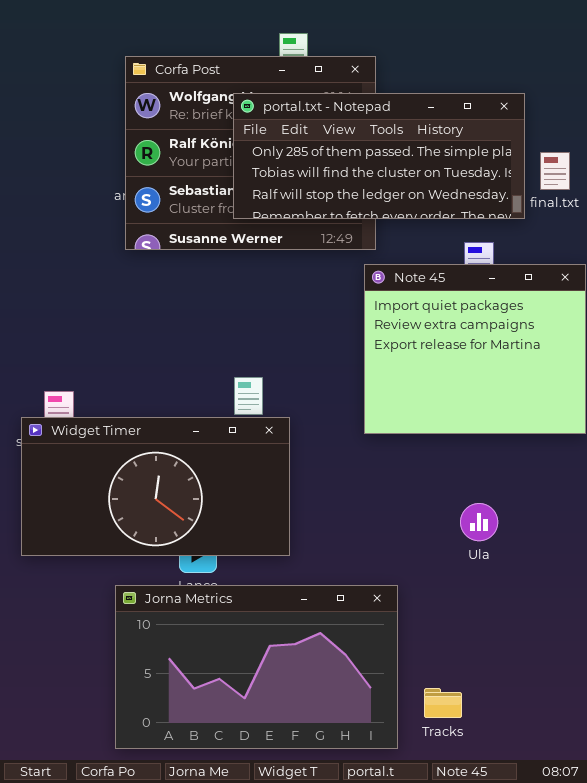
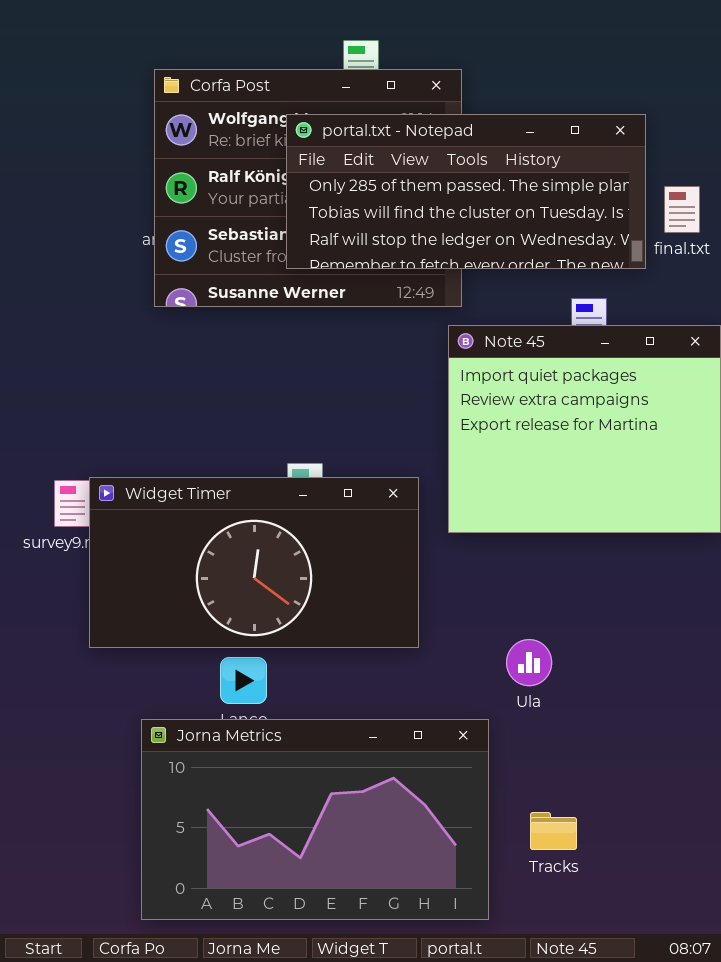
Widget Timer: [21,417,290,556] -> [89,477,419,648], moved
Ula: [460,503,498,541] -> [506,639,552,686], moved
Tracks: [424,688,462,718] -> [530,812,577,850], moved

